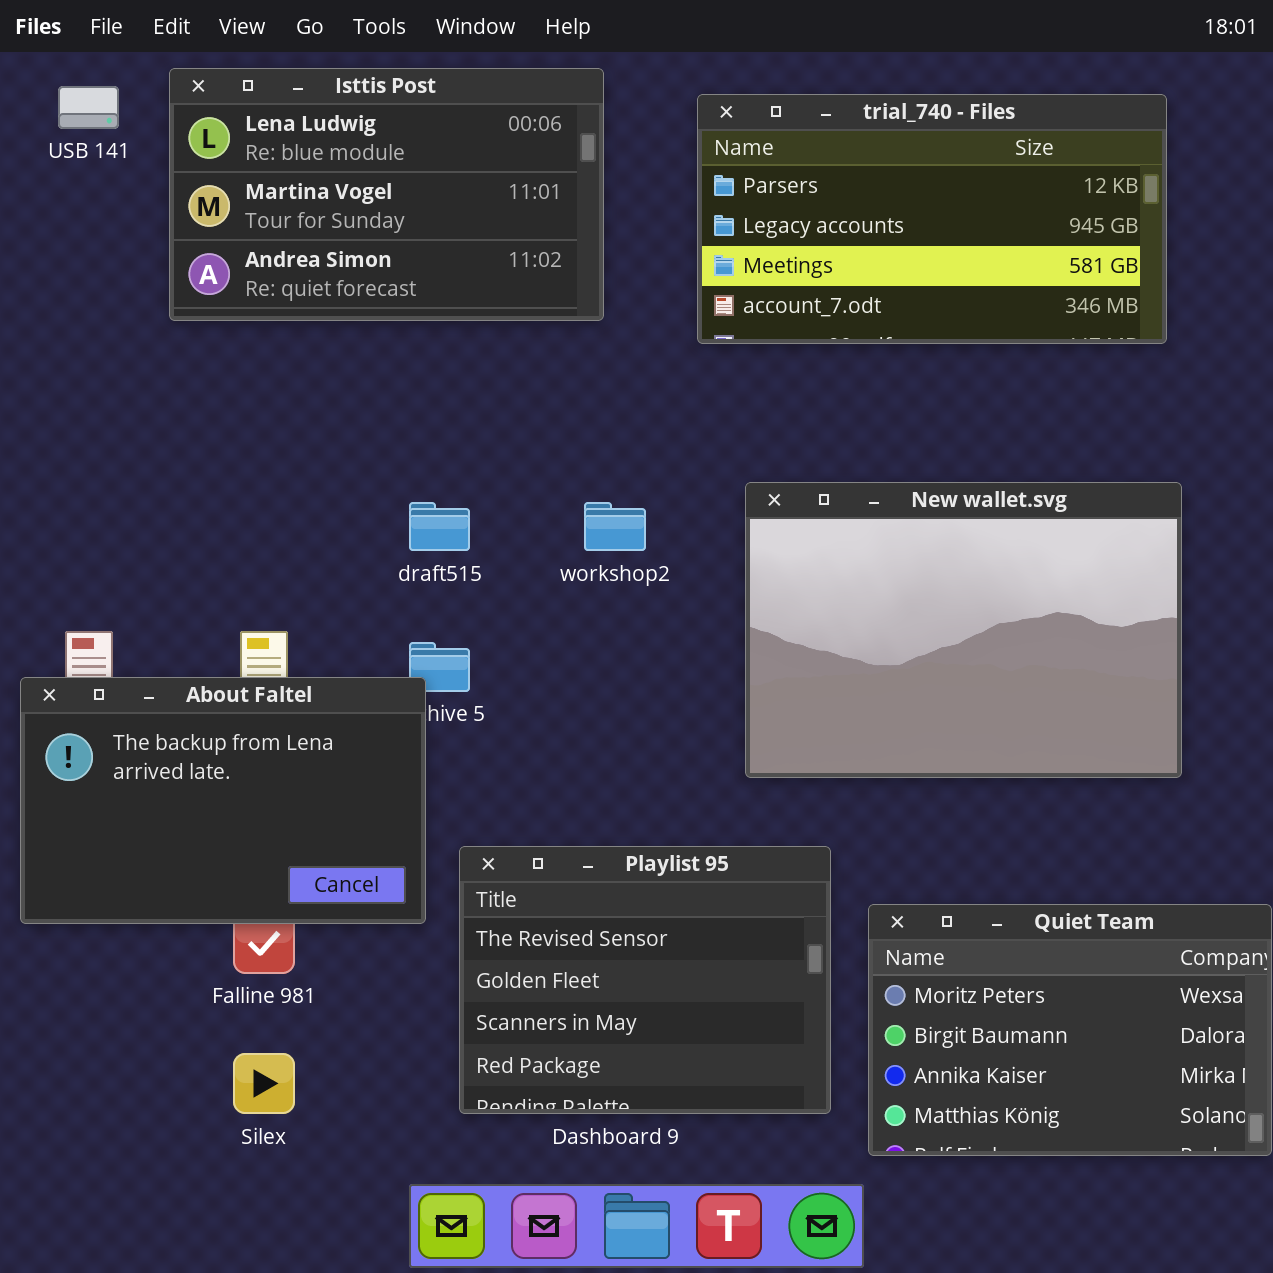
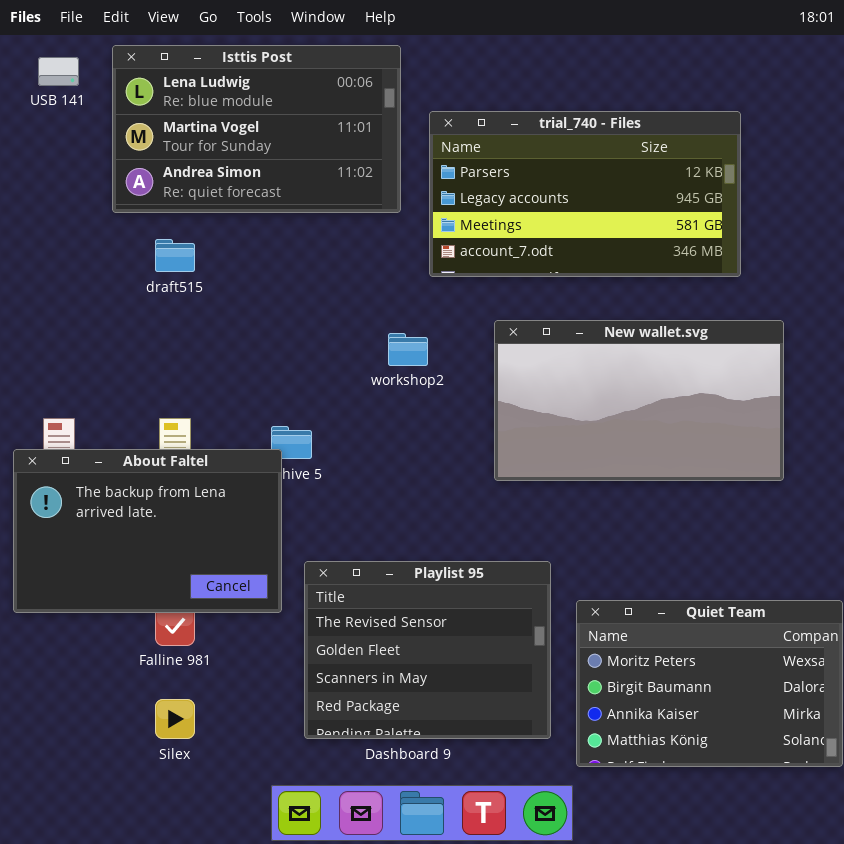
trial_740 - Files: [697,94,1167,344] -> [429,111,741,277], moved
New wallet.svg: [745,482,1182,778] -> [494,320,784,481], resized
draft515: [409,502,470,551] -> [155,239,195,272], moved

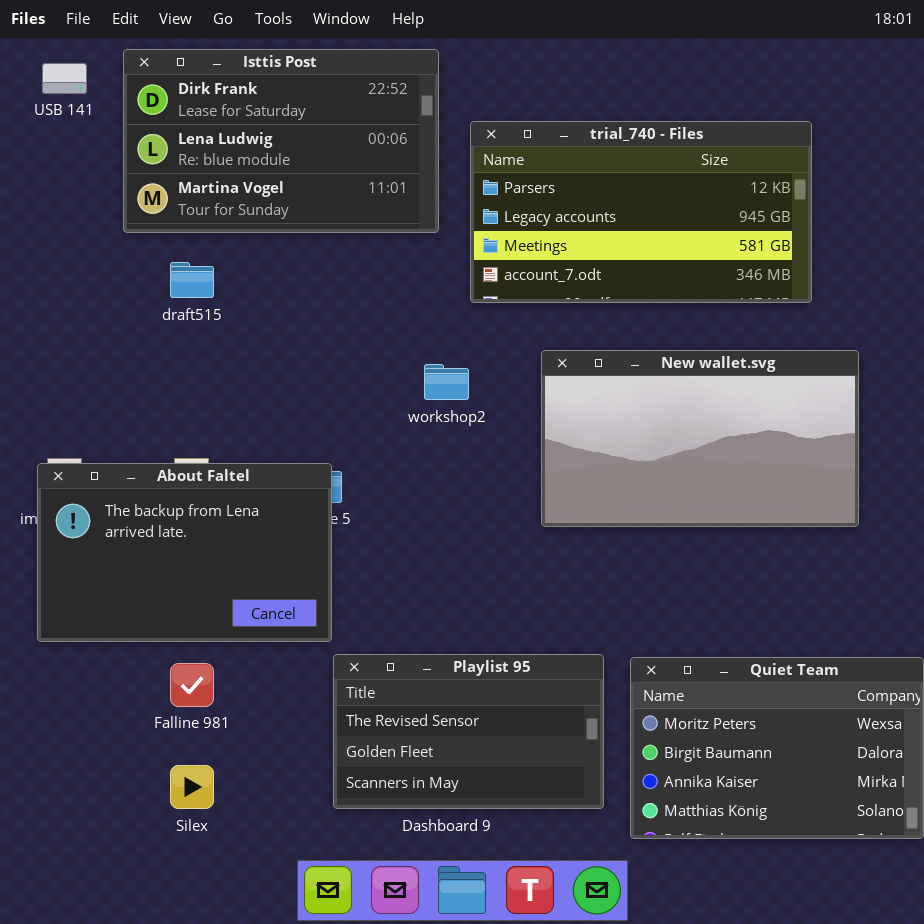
Isttis Post: [112,45,401,213] -> [123,49,439,233], scrolled up 1 row
About Faltel: [13,449,282,613] -> [37,463,332,642], moved
Playlist 95: [304,561,551,739] -> [333,654,604,809], resized

